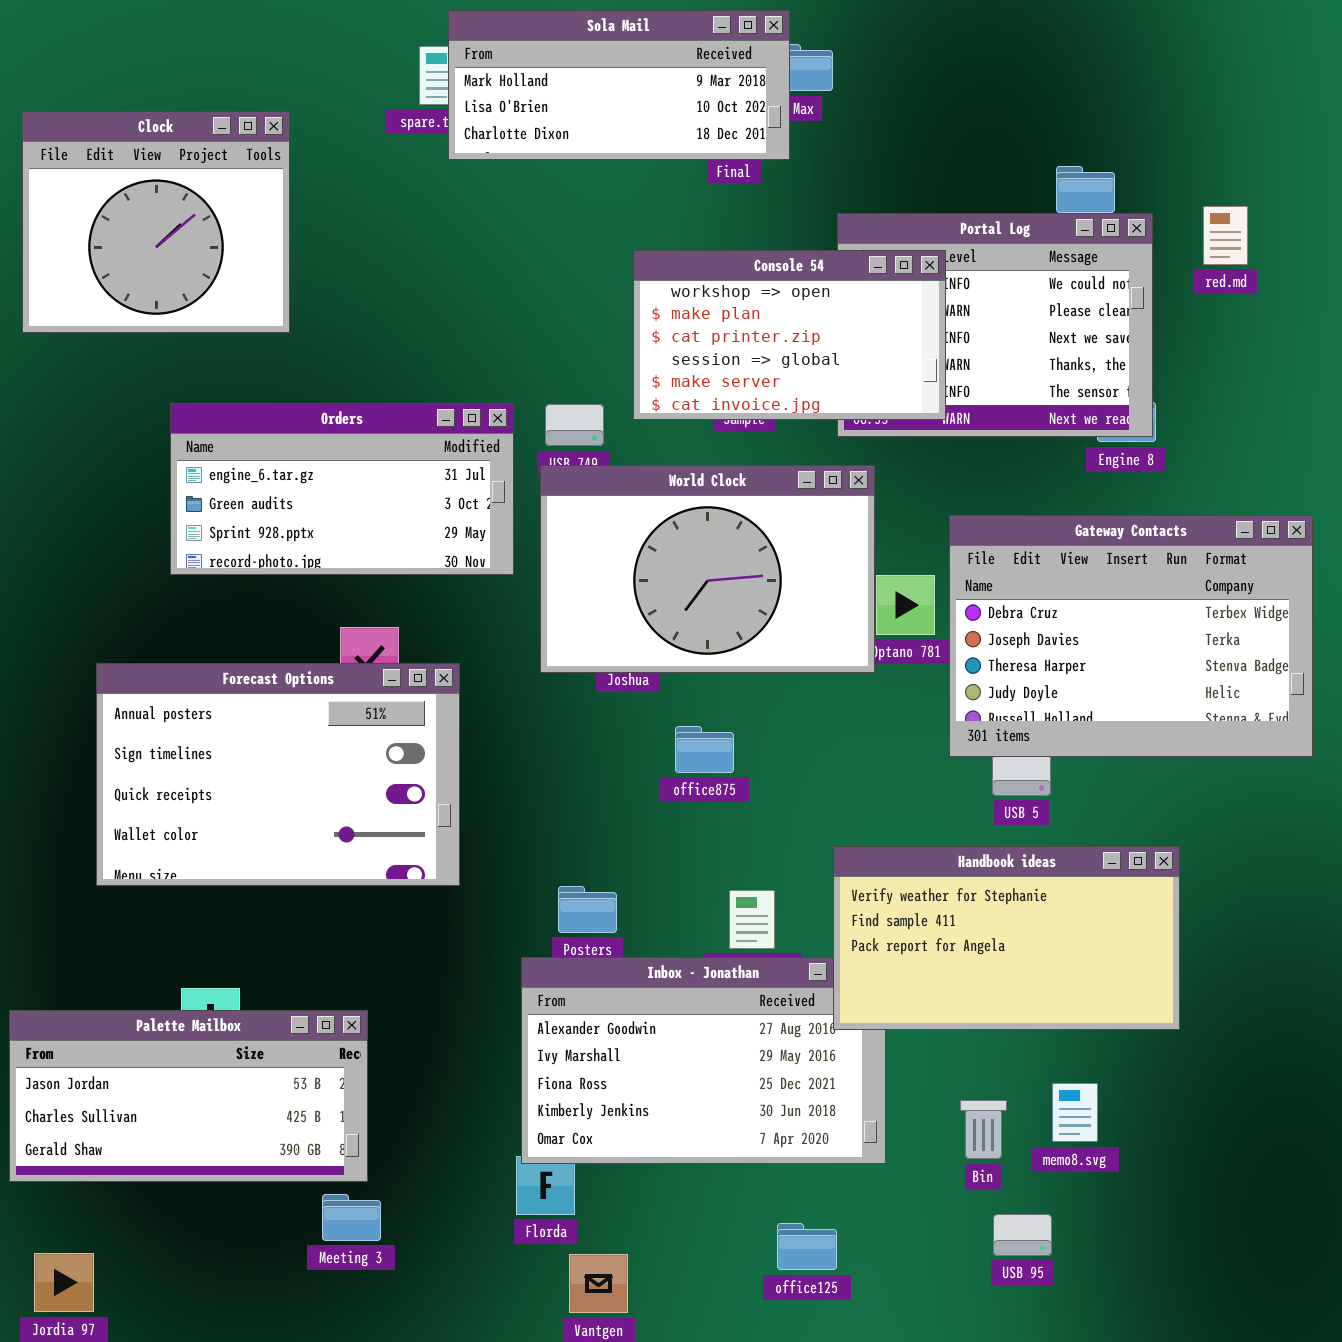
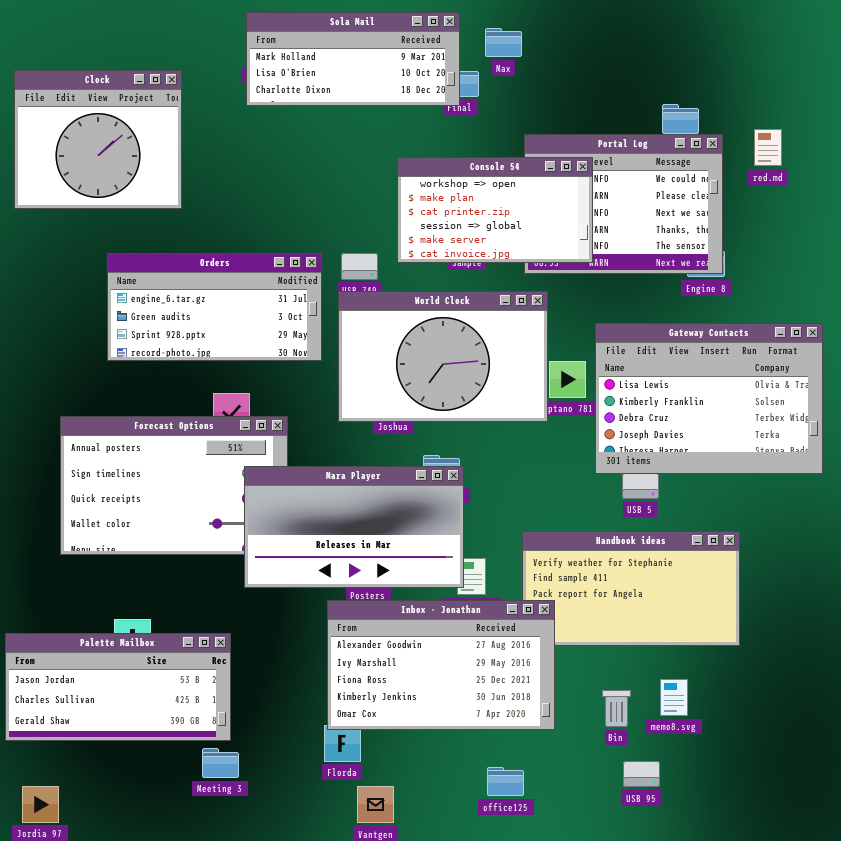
Sola Mail: [448,10,790,160] -> [246,12,460,106], moved
Gateway Contacts: [949,515,1313,757] -> [595,323,823,474], scrolled up 2 rows
Mara Player: none -> [244,466,464,588], opened
Inbox - Jonathan: [521,957,886,1164] -> [327,600,555,730], raised

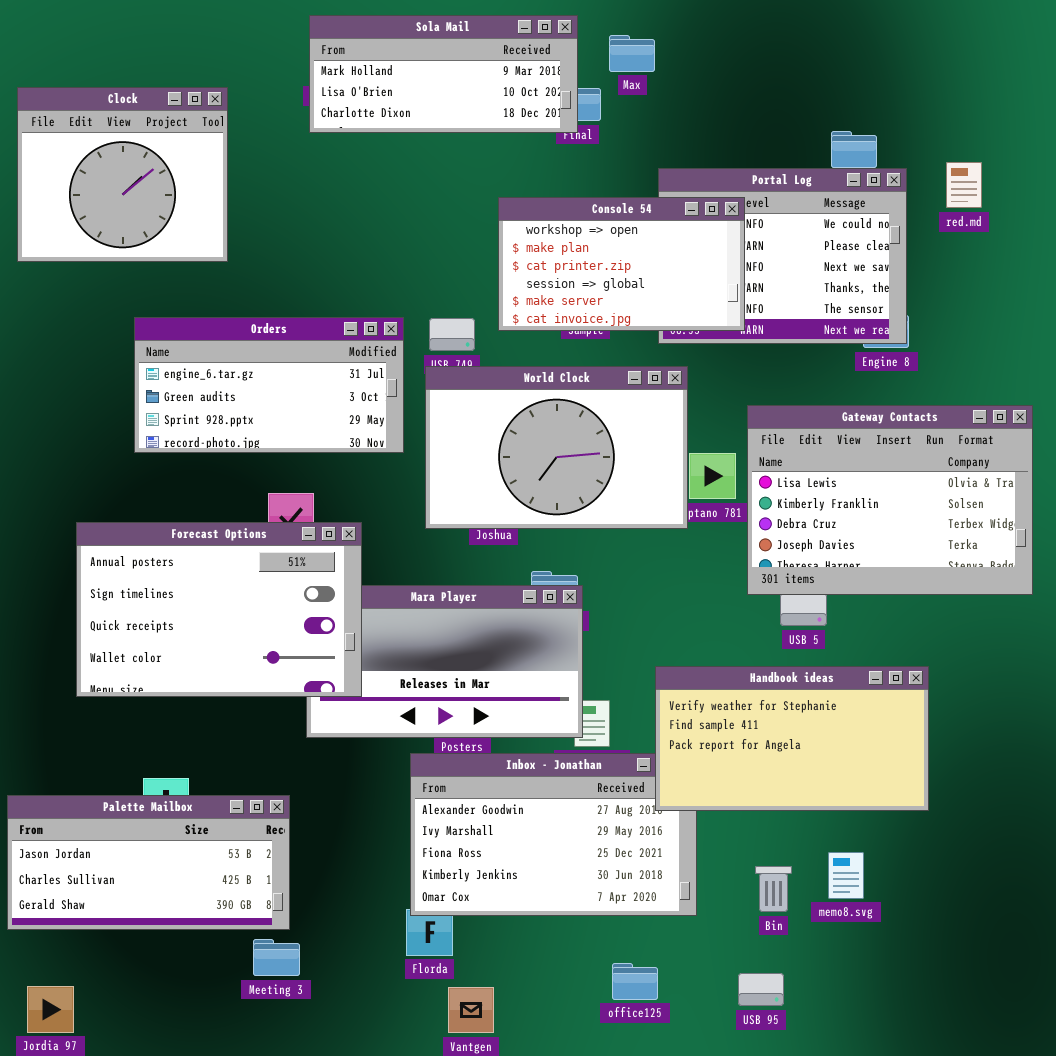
Forecast Options: [60,416,288,555] -> [76,522,362,697], raised
Handbook ideas: [522,531,740,646] -> [655,666,929,811], raised
USB 95: [623,761,660,787] -> [738,973,784,1006], moved

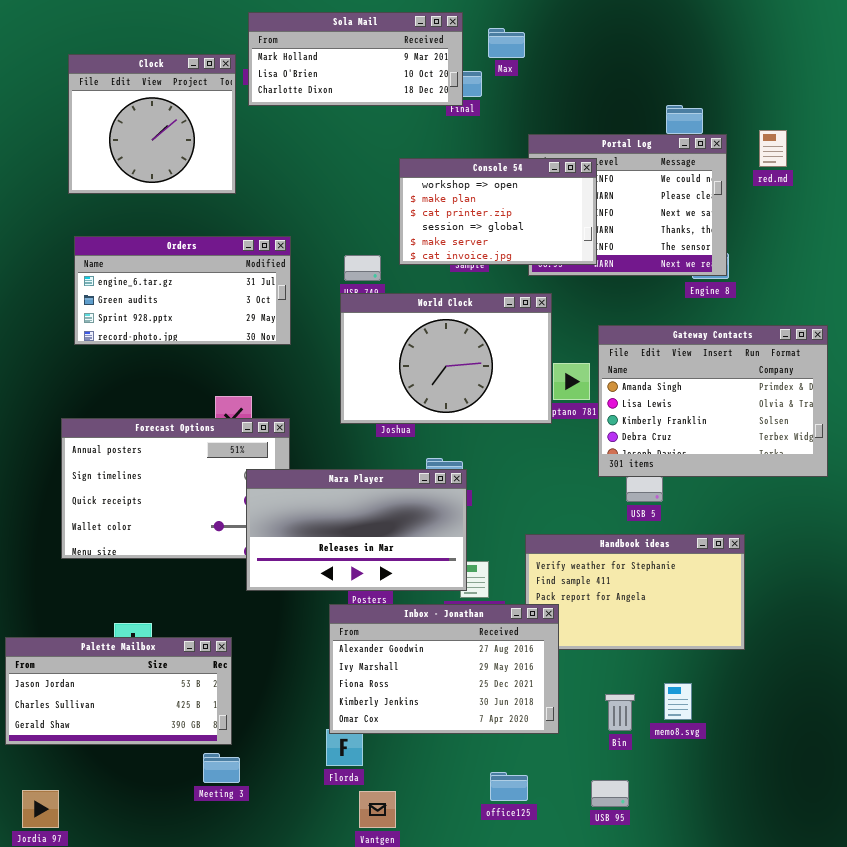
Clock: [17,87,228,262] -> [68,54,236,194], moved
Orders: [134,317,404,453] -> [74,236,291,345], moved
Gateway Contacts: [747,405,1033,595] -> [598,325,828,477], scrolled up 1 row
Mara Player: [306,585,583,738] -> [246,469,467,591], raised
Inbox - Jonathan: [410,753,697,916] -> [329,604,559,734], raised

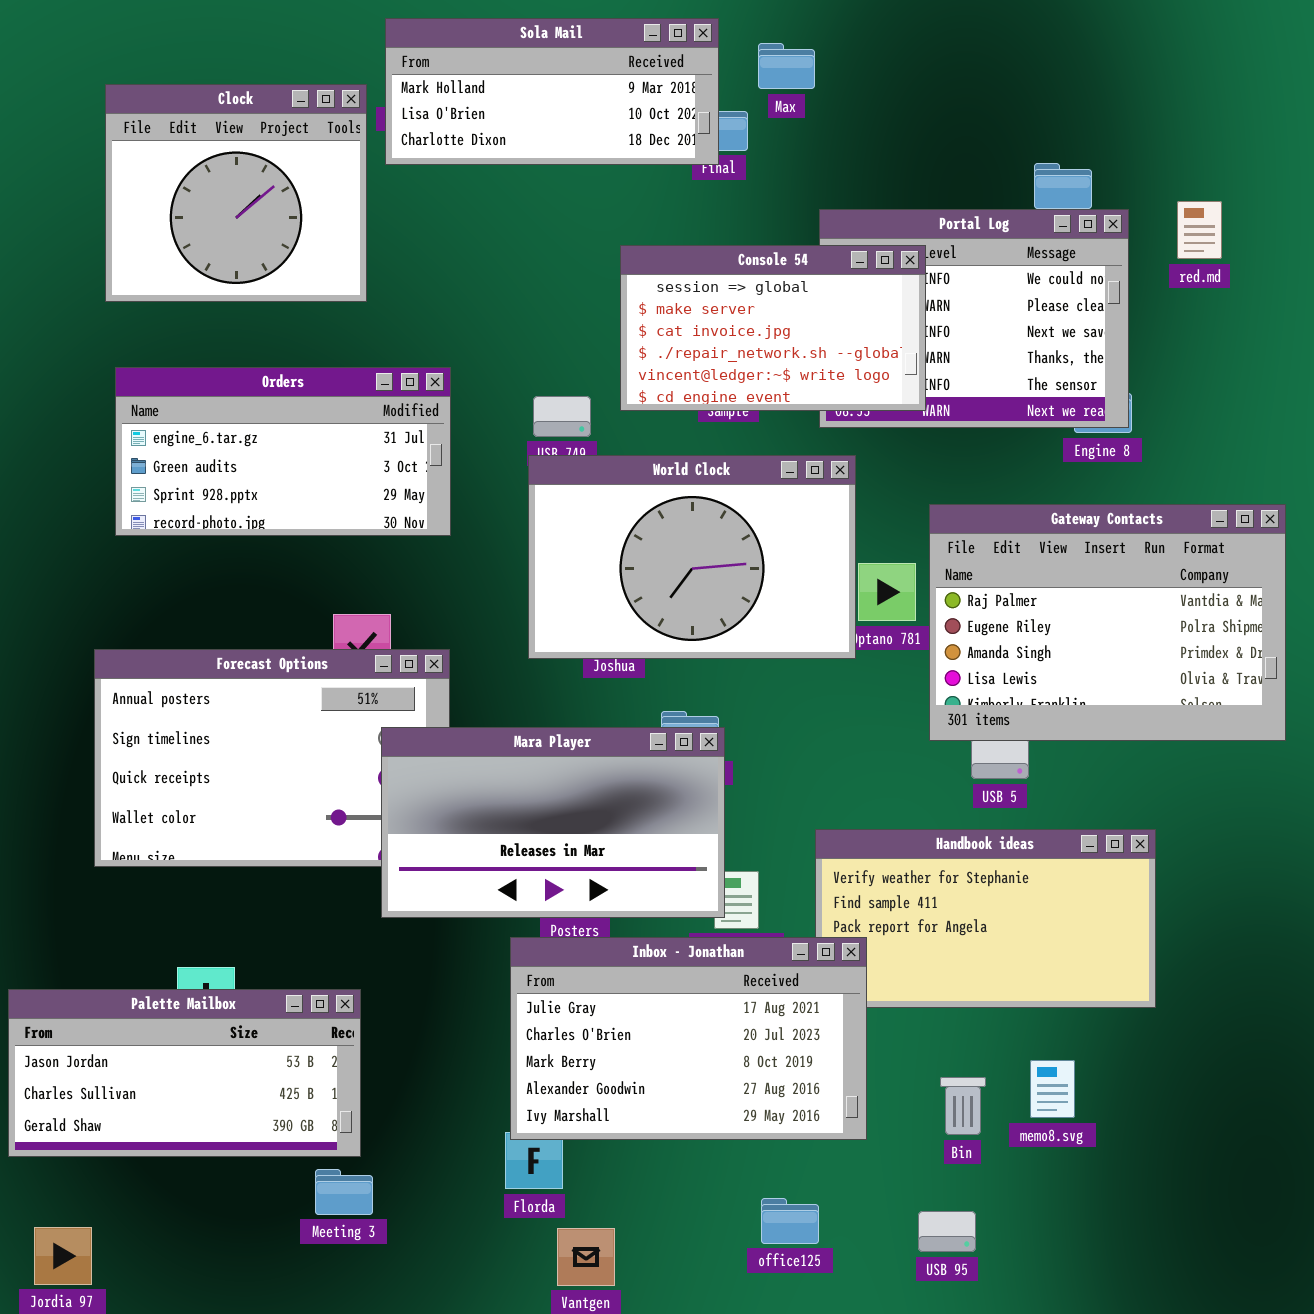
Console 54: [399,158,597,265] -> [620,245,926,411], scrolled down 3 rows
Gateway Contacts: [598,325,828,477] -> [929,504,1286,741], scrolled up 2 rows
Inbox - Jonathan: [329,604,559,734] -> [510,937,867,1140], scrolled up 3 rows

